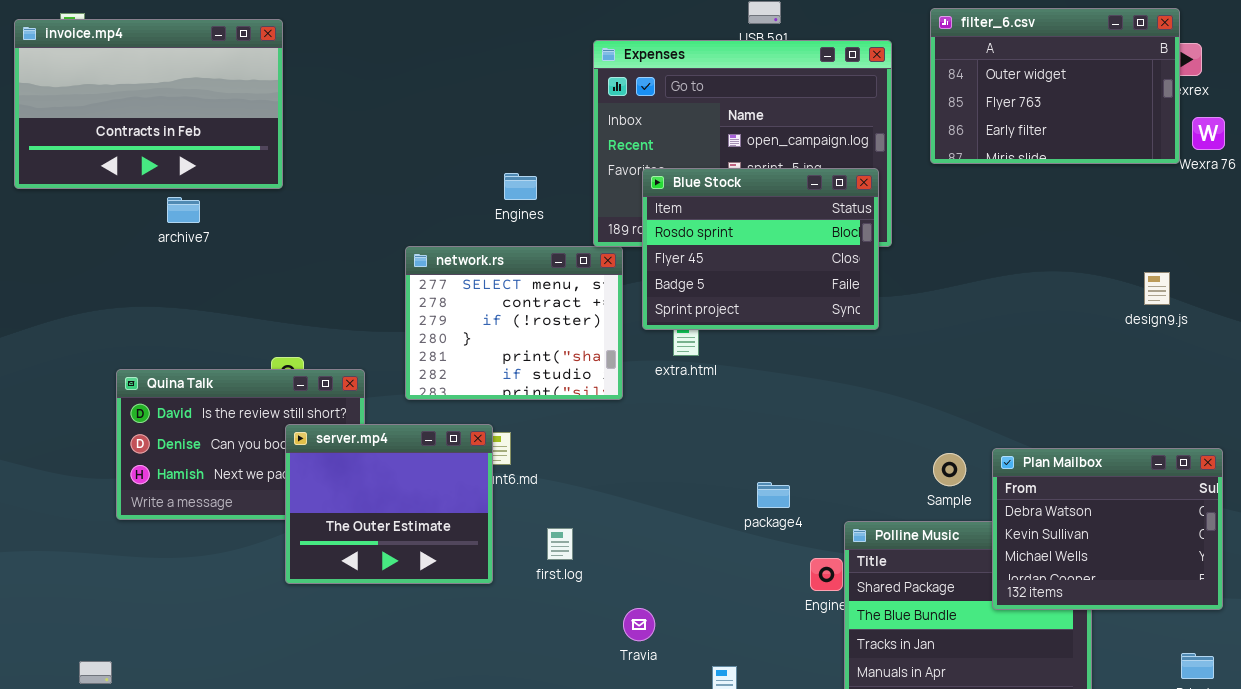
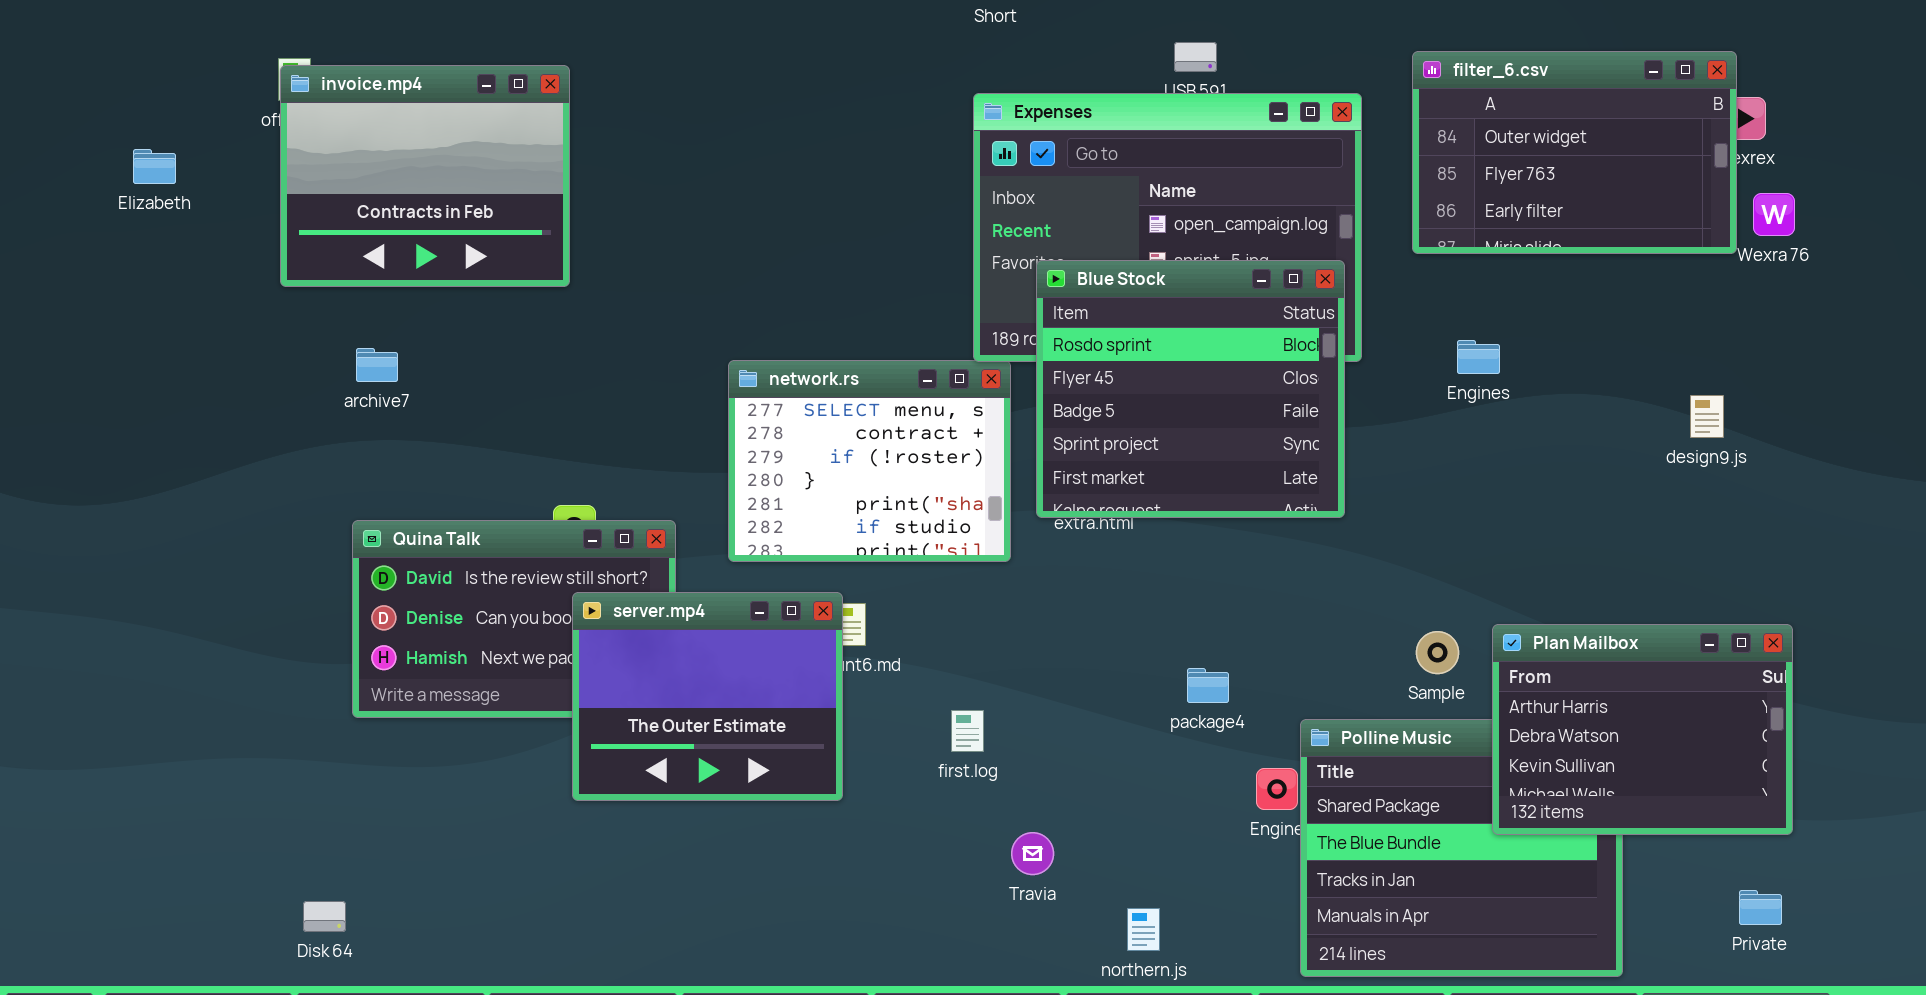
invoice.mp4: [14,19,283,189] -> [280,65,570,287], resized
Blue Stock: [642,168,879,330] -> [1036,260,1345,518], resized
Engines: [504,173,537,200] -> [1457,340,1500,374], moved
archive7: [167,197,200,223] -> [356,348,398,382], moved
Plan Mailbox: [992,448,1223,610] -> [1492,624,1793,835], scrolled up 1 row
first.log: [547,528,573,560] -> [951,710,984,752], moved

